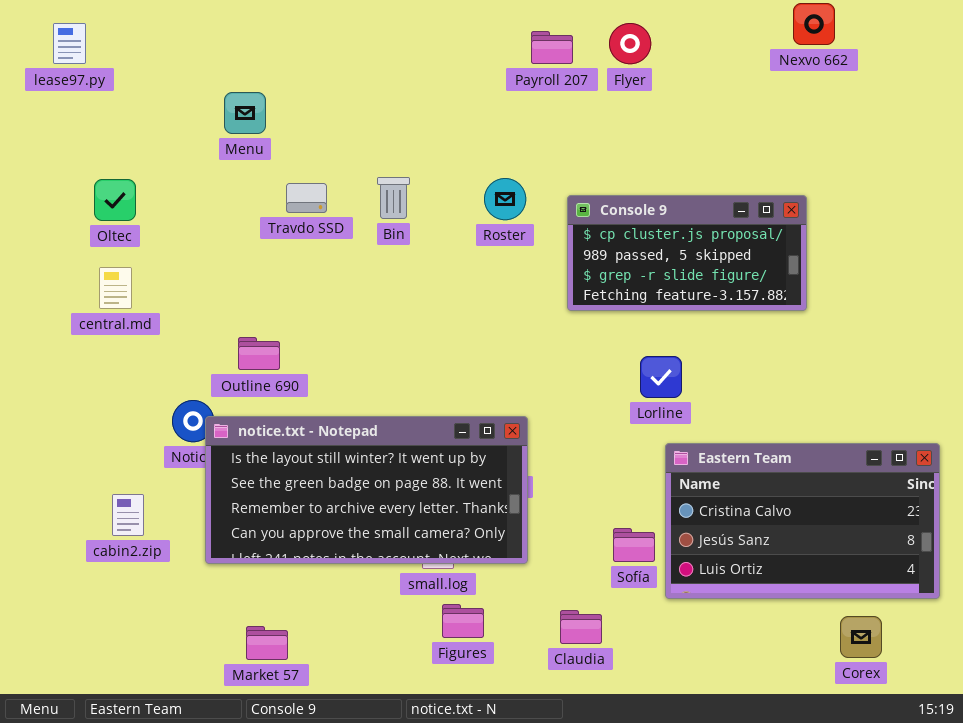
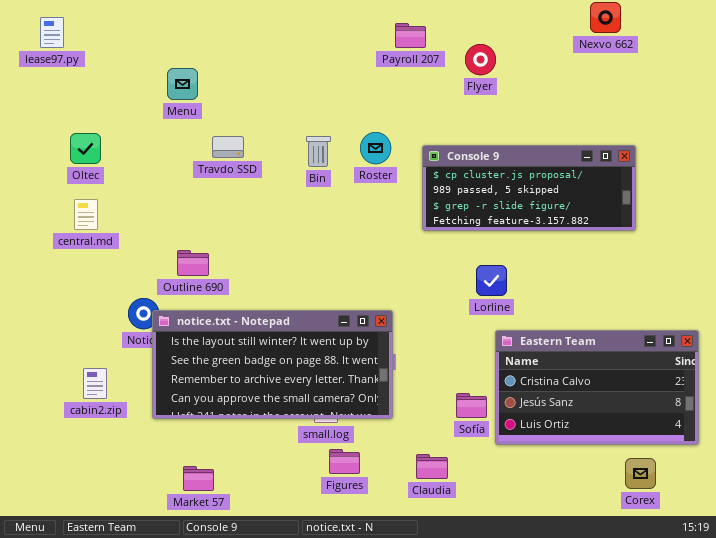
Flyer: [609,23,651,64] -> [465,44,496,75], moved
Bin: [377,177,410,219] -> [306,136,331,167], moved
Console 9: [567,195,807,311] -> [422,145,636,231], resized

